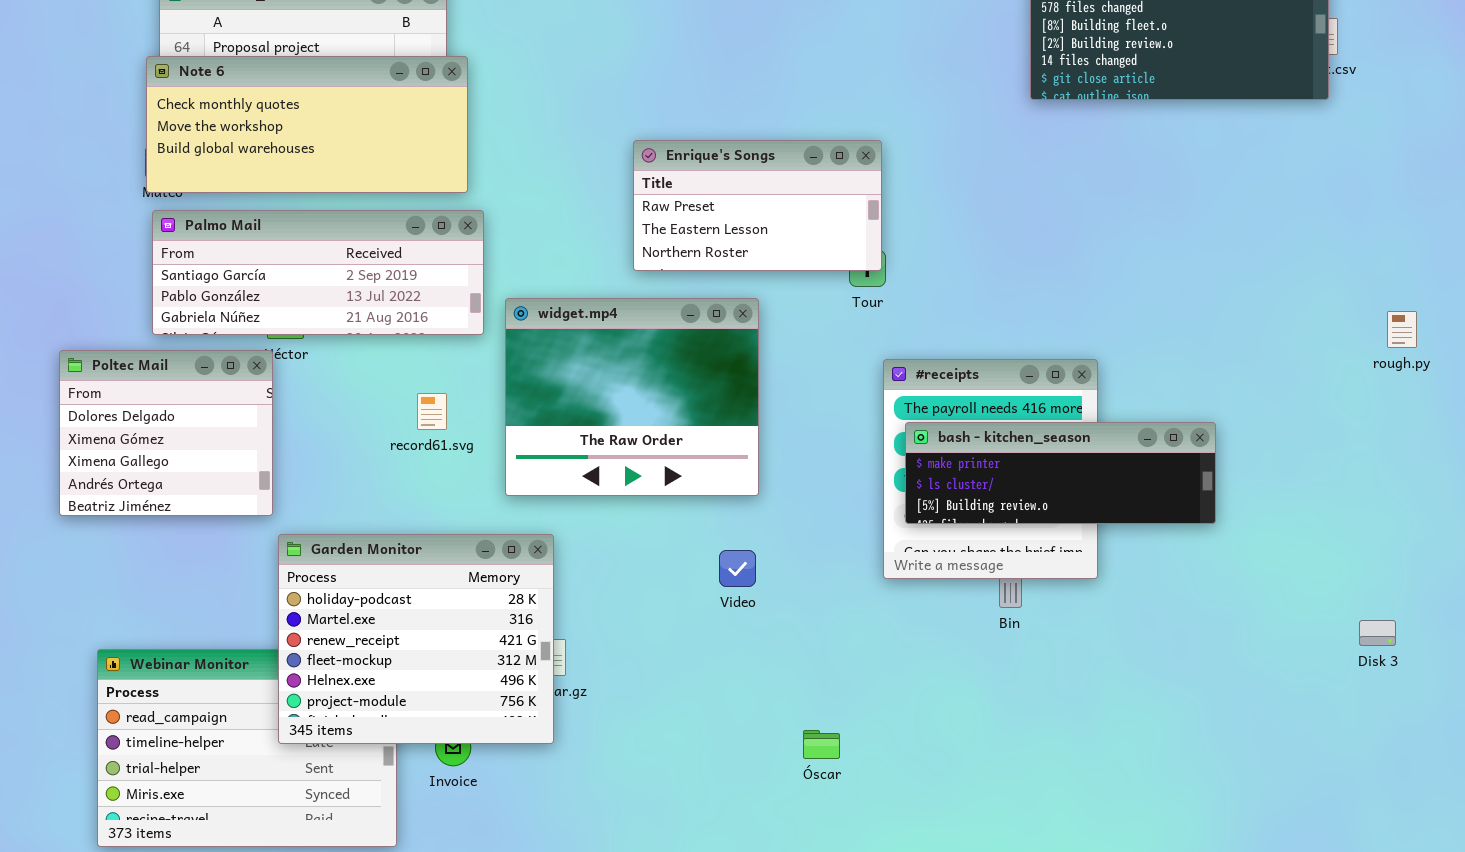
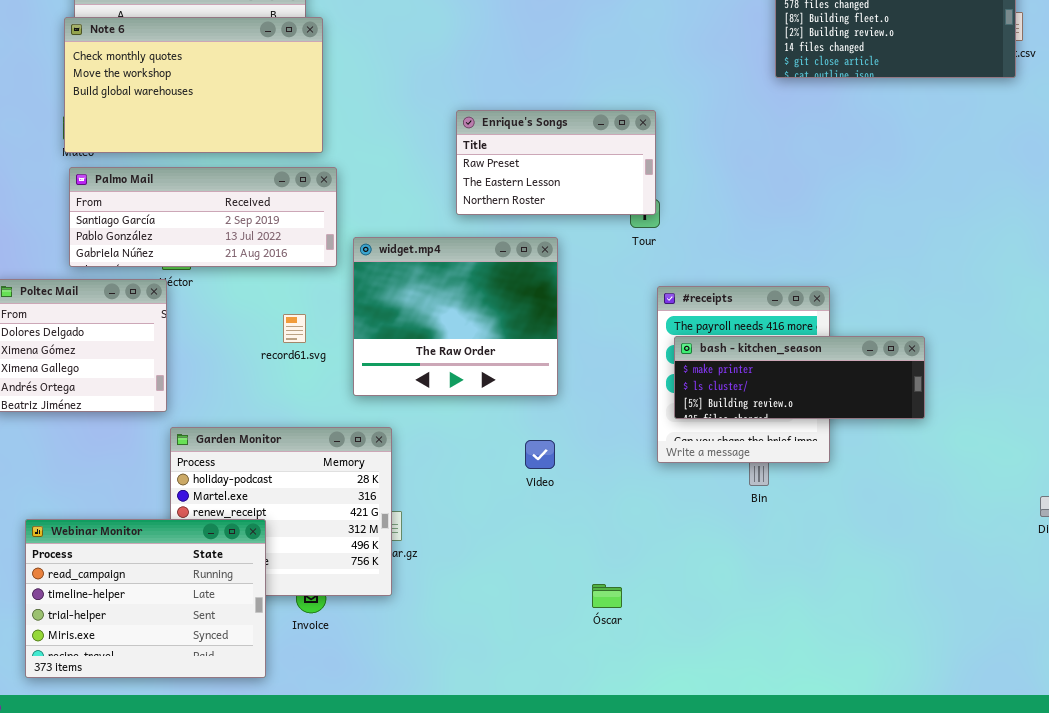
Note 6: [146,56,468,193] -> [64,17,323,153], resized
Webinar Monitor: [97,649,397,847] -> [25,519,266,678], raised

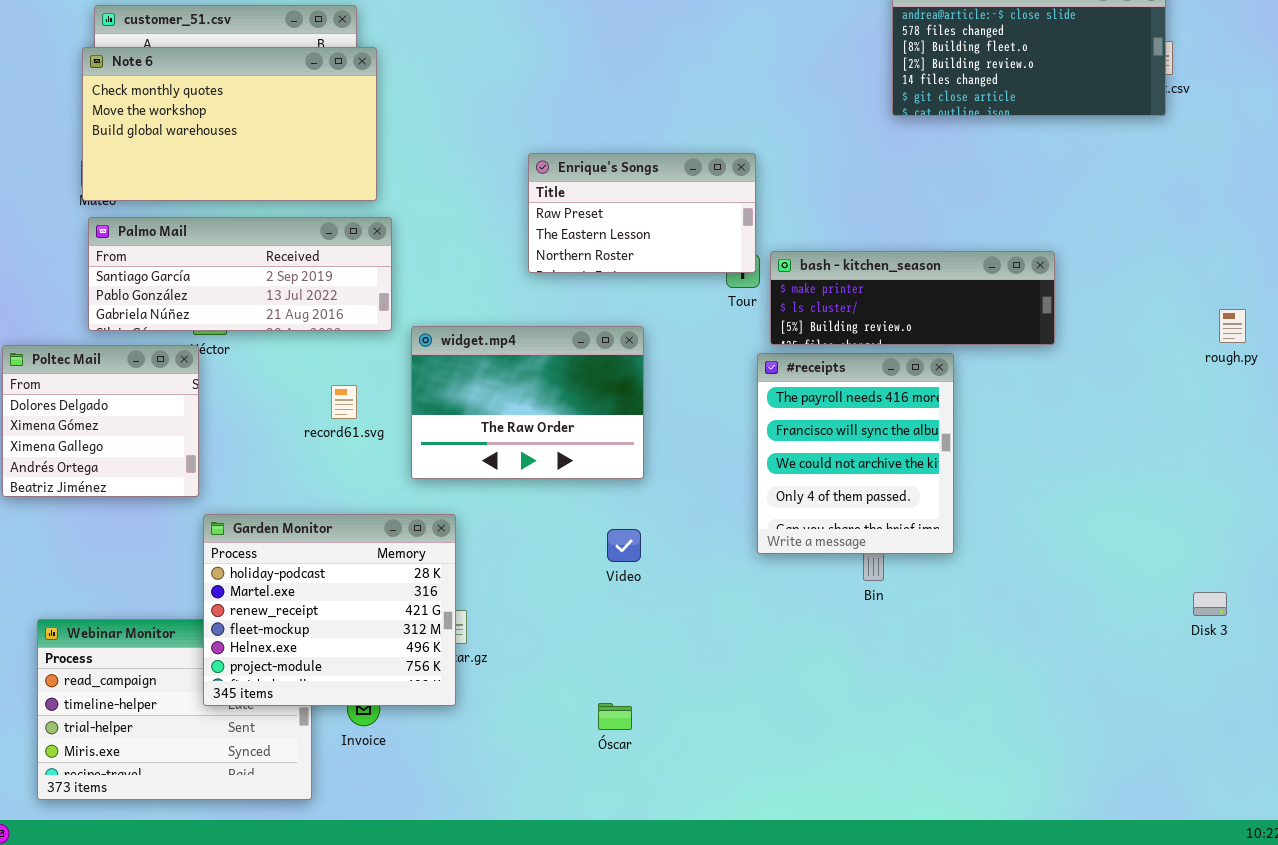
widget.mp4: [353,237,558,396] -> [411,326,644,479], resized
bash - kitchen_season: [674,336,925,419] -> [770,251,1055,345], moved
Garden Monitor: [170,427,392,596] -> [203,514,456,706], raised
Óscar: [592,584,622,608] -> [598,703,632,730], moved

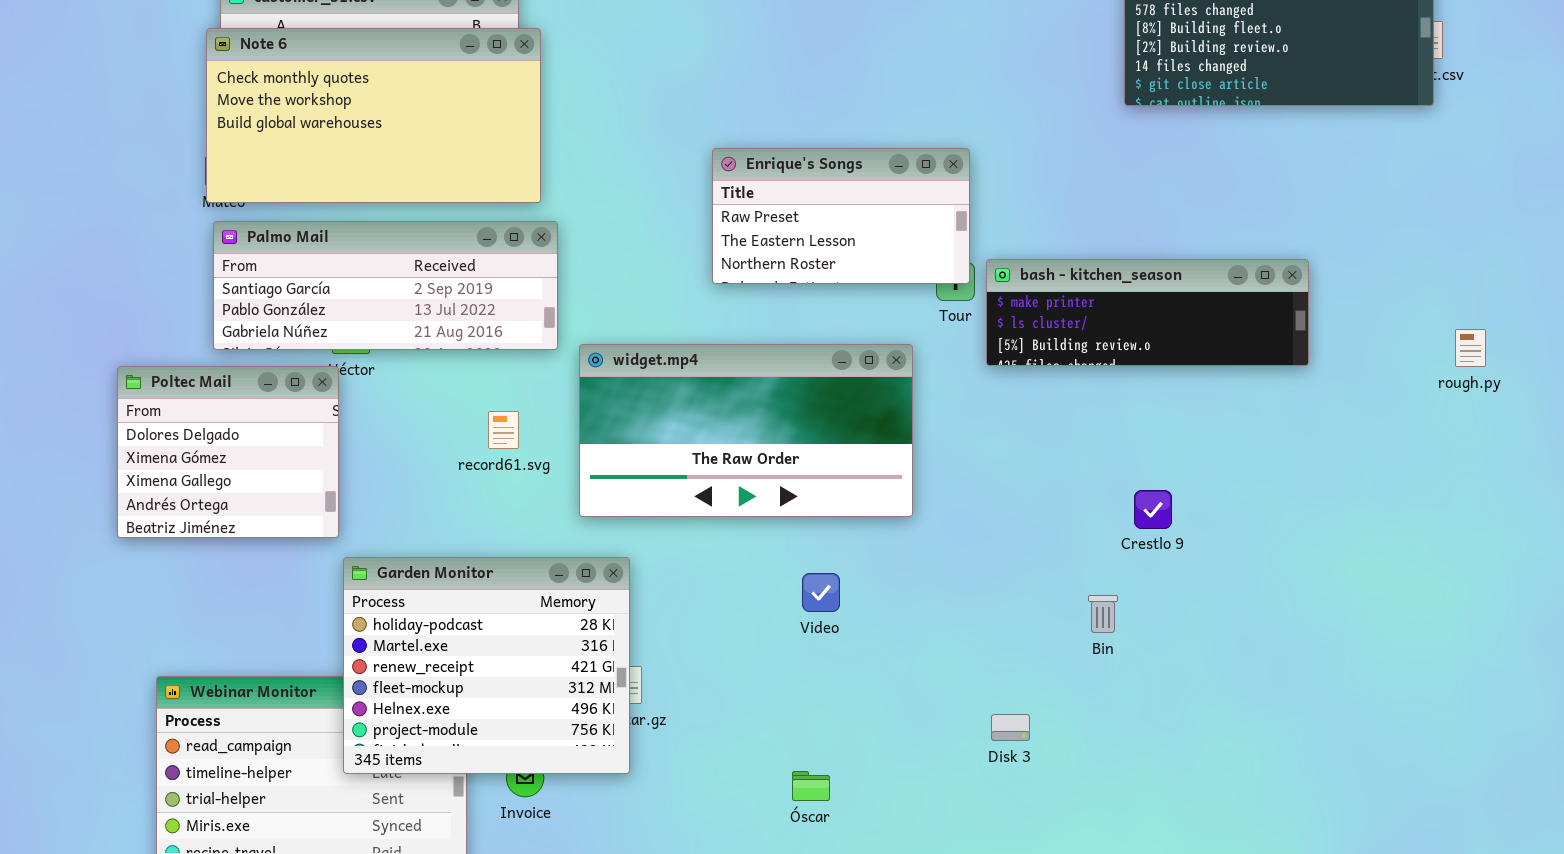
rough.py: [1219,309,1246,343] -> [1455,329,1486,367], moved
widget.mp4: [411,326,644,479] -> [579,344,913,517], resized
#receipts: [757,353,954,554] -> none, closed
Disk 3: [1193,592,1227,616] -> [991,714,1030,741], moved

